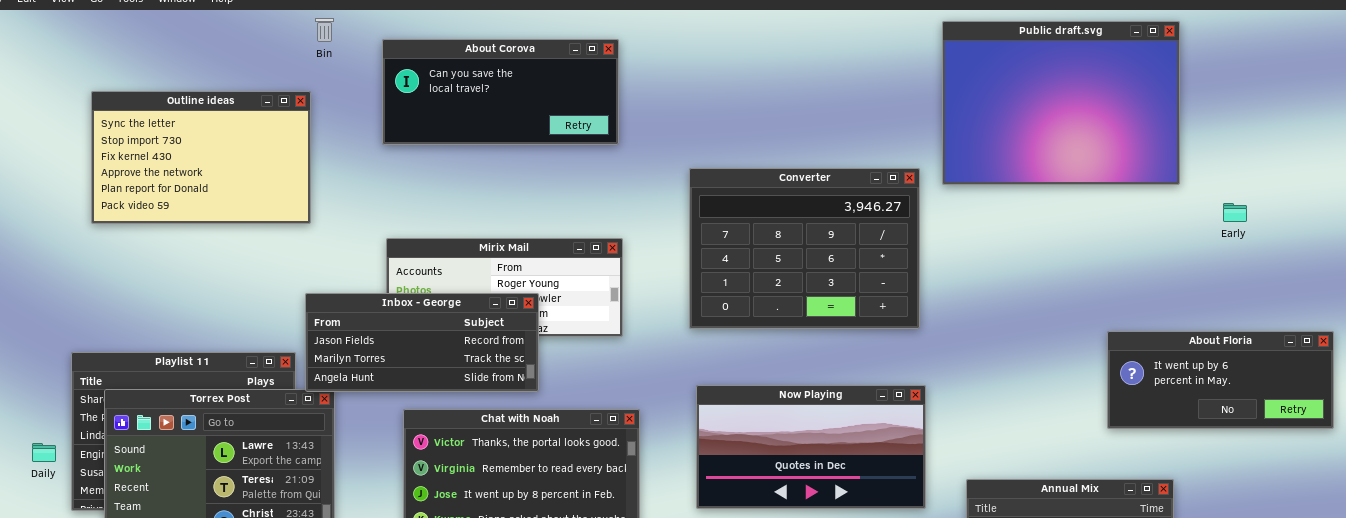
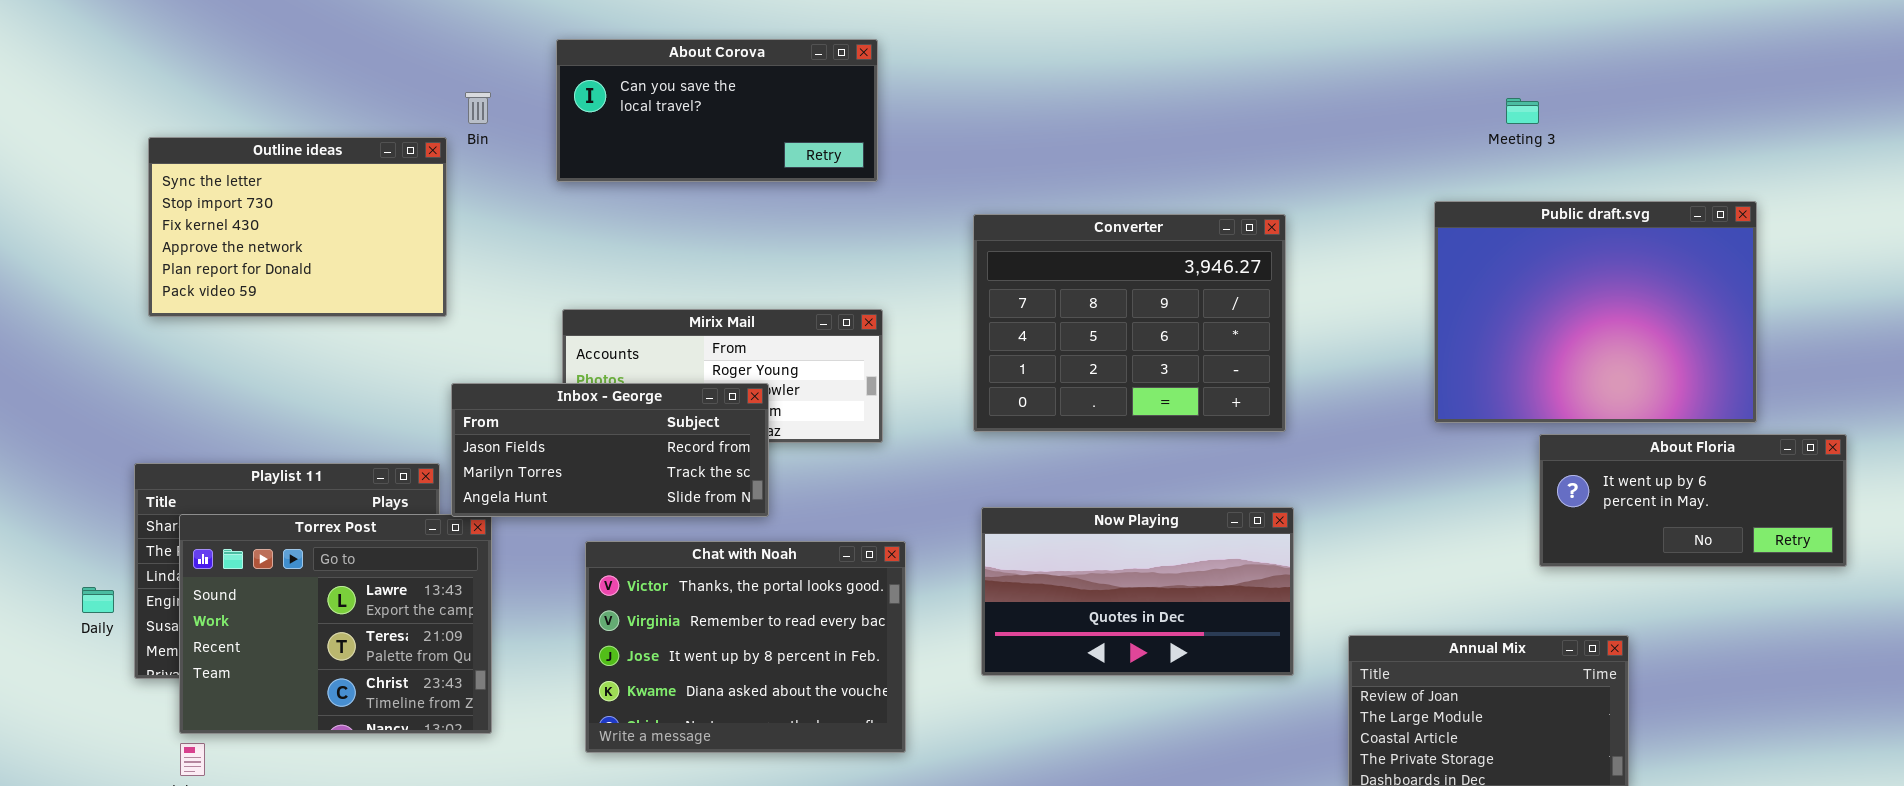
Bin: [315,18,334,42] -> [465,92,491,124], moved
Public draft.svg: [942,21,1180,185] -> [1434,201,1757,423], moved
Outline ideas: [91,91,311,224] -> [148,137,447,317], moved

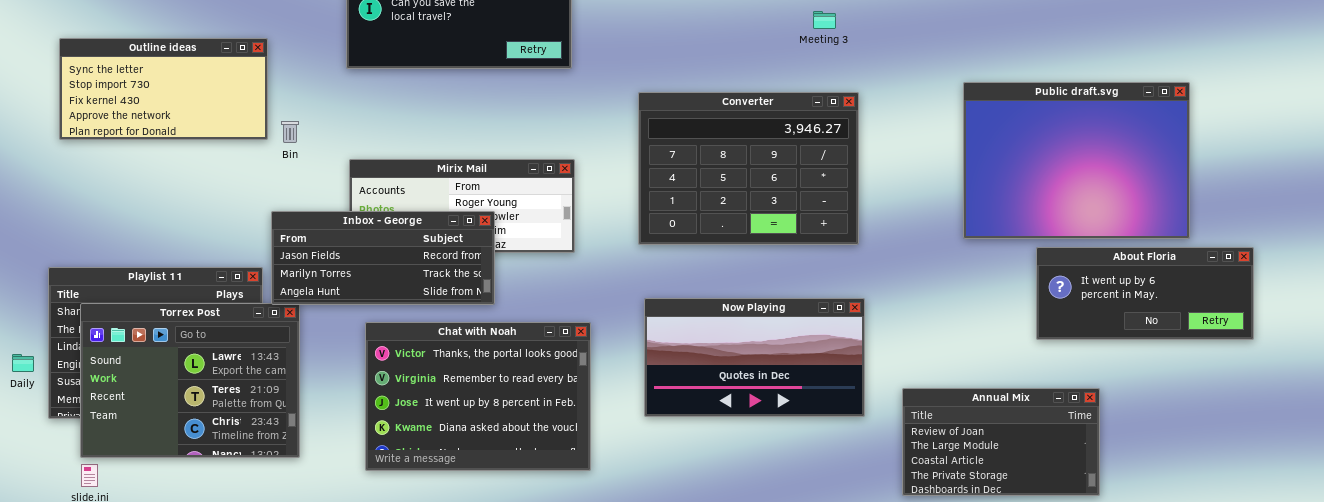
Bin: [465,92,491,124] -> [281,121,299,143], moved
Meeting 3: [1506,98,1539,124] -> [813,11,836,29], moved
Outline ideas: [148,137,447,317] -> [59,38,268,140], resized

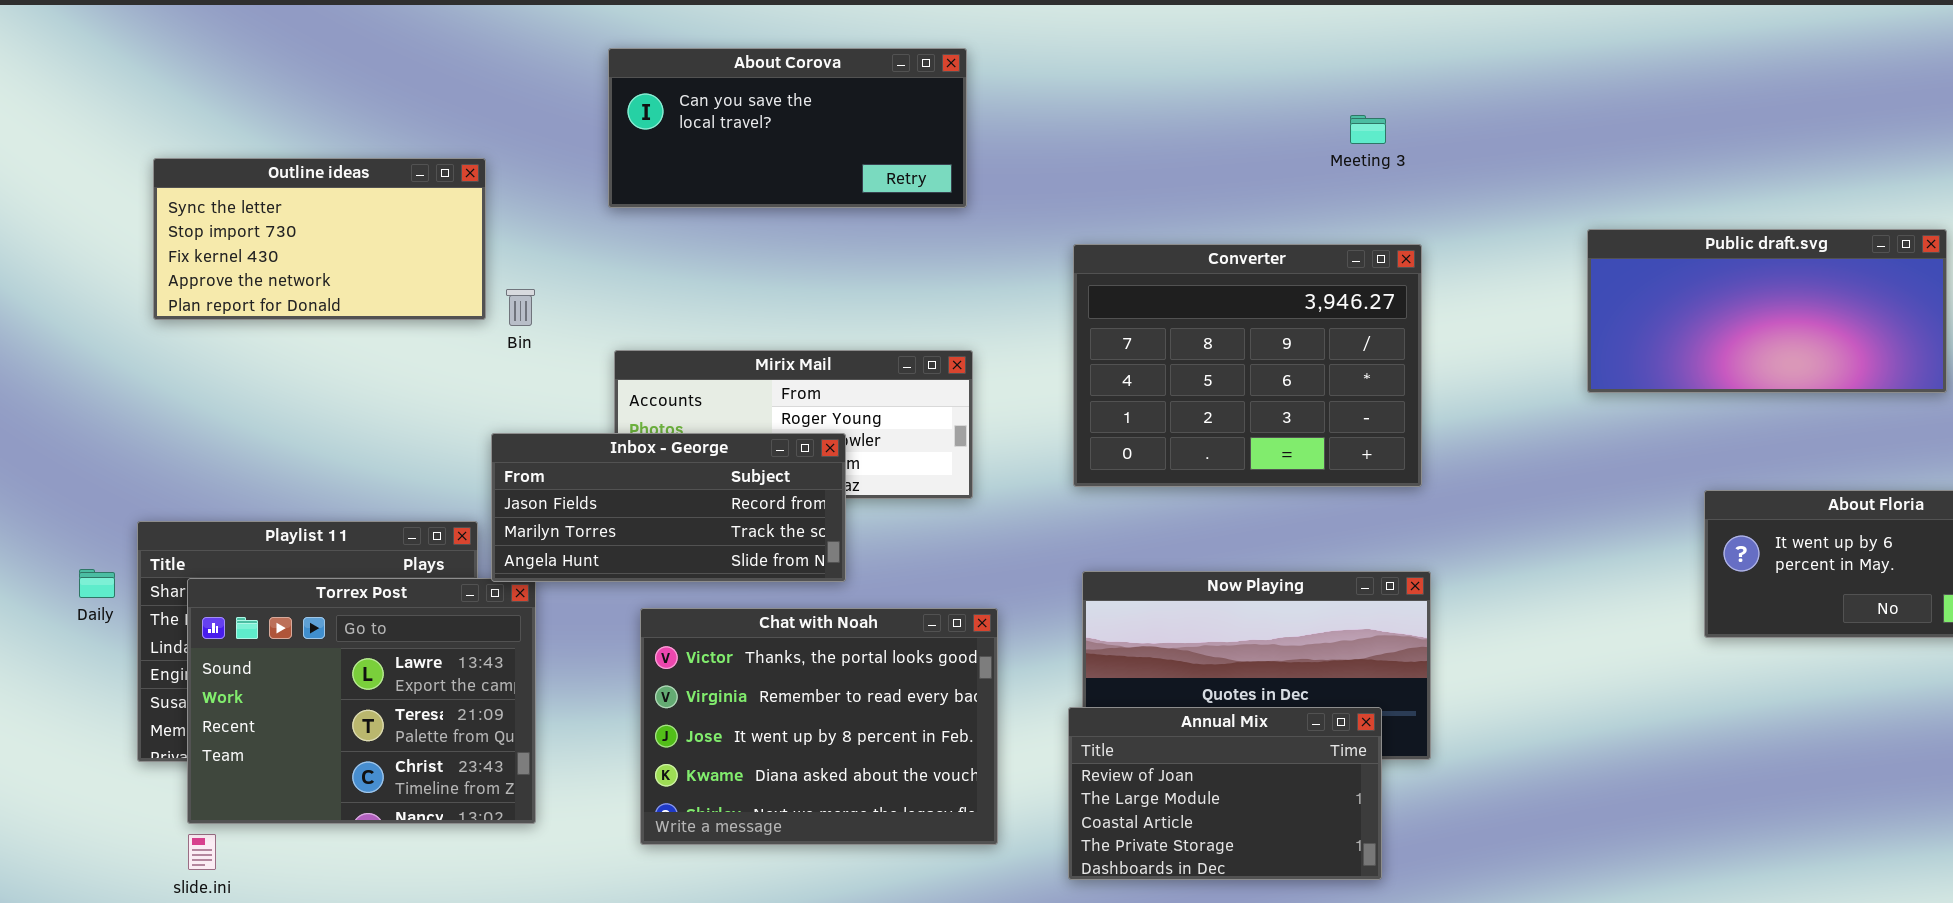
Public draft.svg: [963,82,1190,239] -> [1587,229,1947,393], resized
Daily: [12,354,34,372] -> [79,569,115,598], moved
Annual Mix: [902,388,1100,496] -> [1068,707,1382,880], moved

